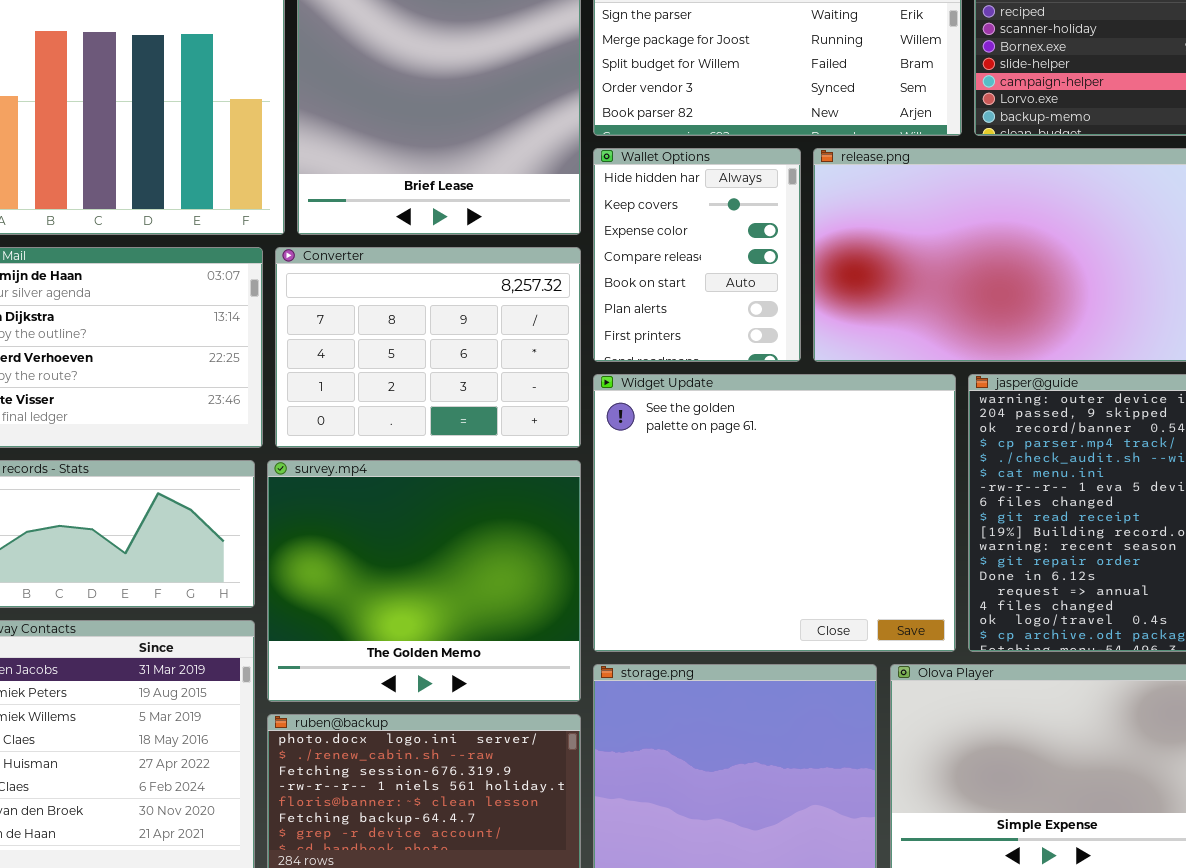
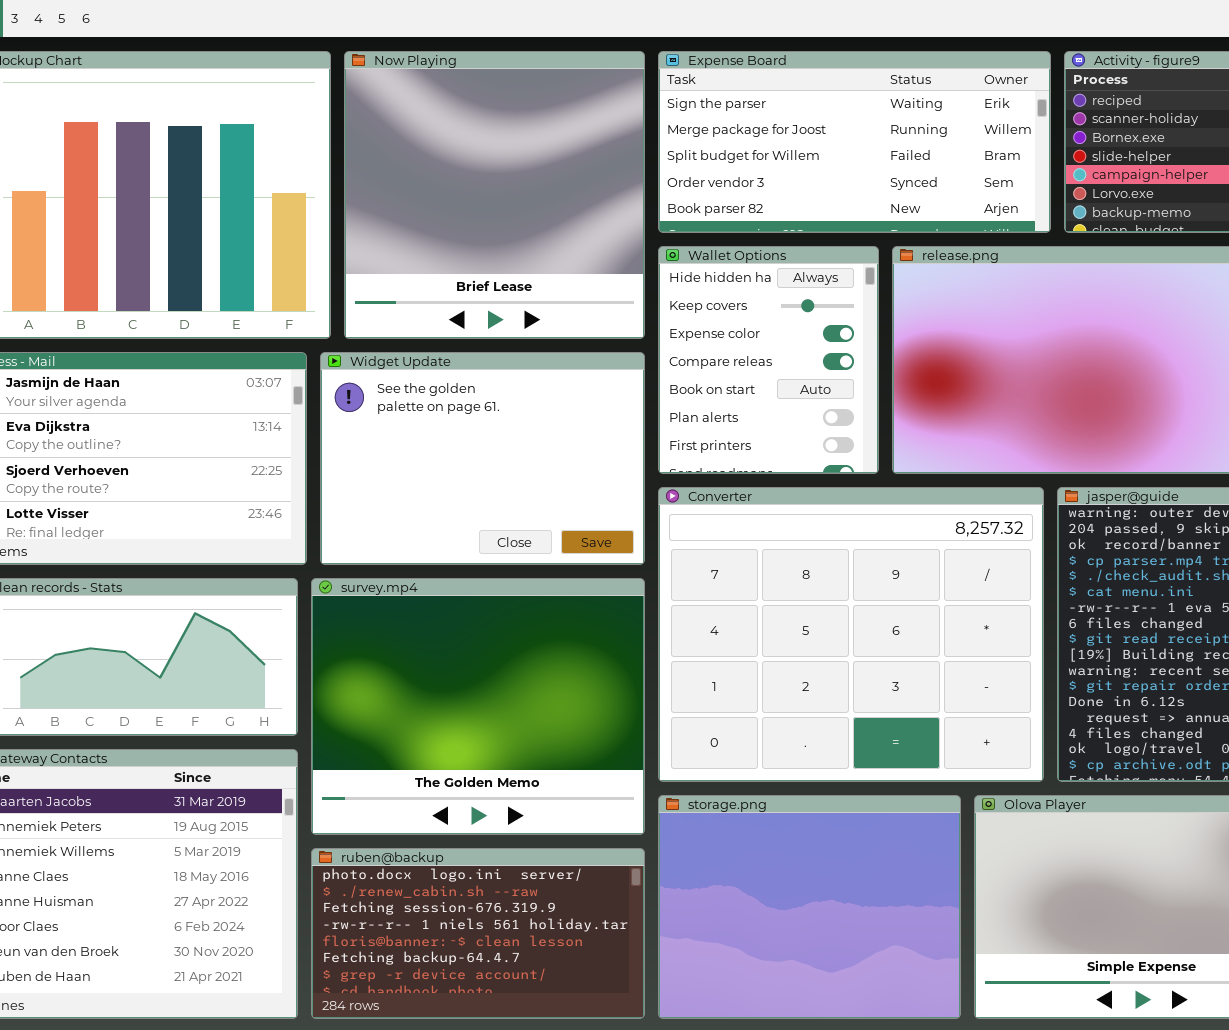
Converter: [275,247,581,448] -> [658,487,1044,782], moved, resized
Widget Update: [593,374,956,652] -> [320,352,645,565], moved, resized

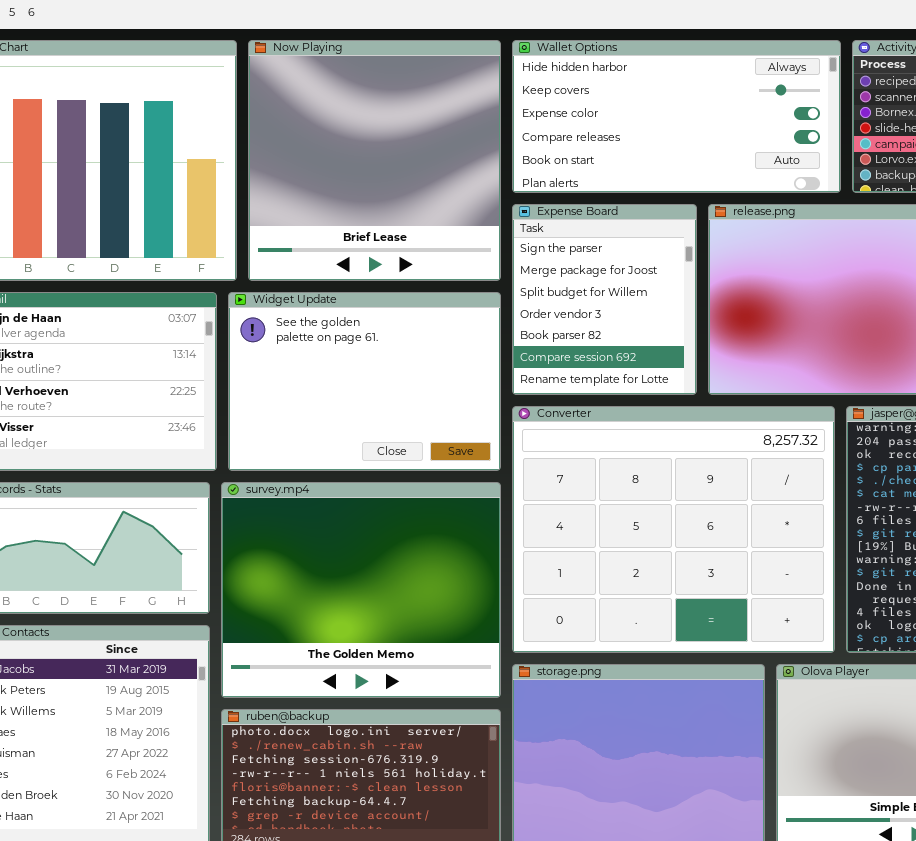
Expense Board: [658,51,1051,233] -> [512,204,697,395], moved, resized
Wallet Options: [658,246,879,474] -> [512,40,841,193], moved, resized

